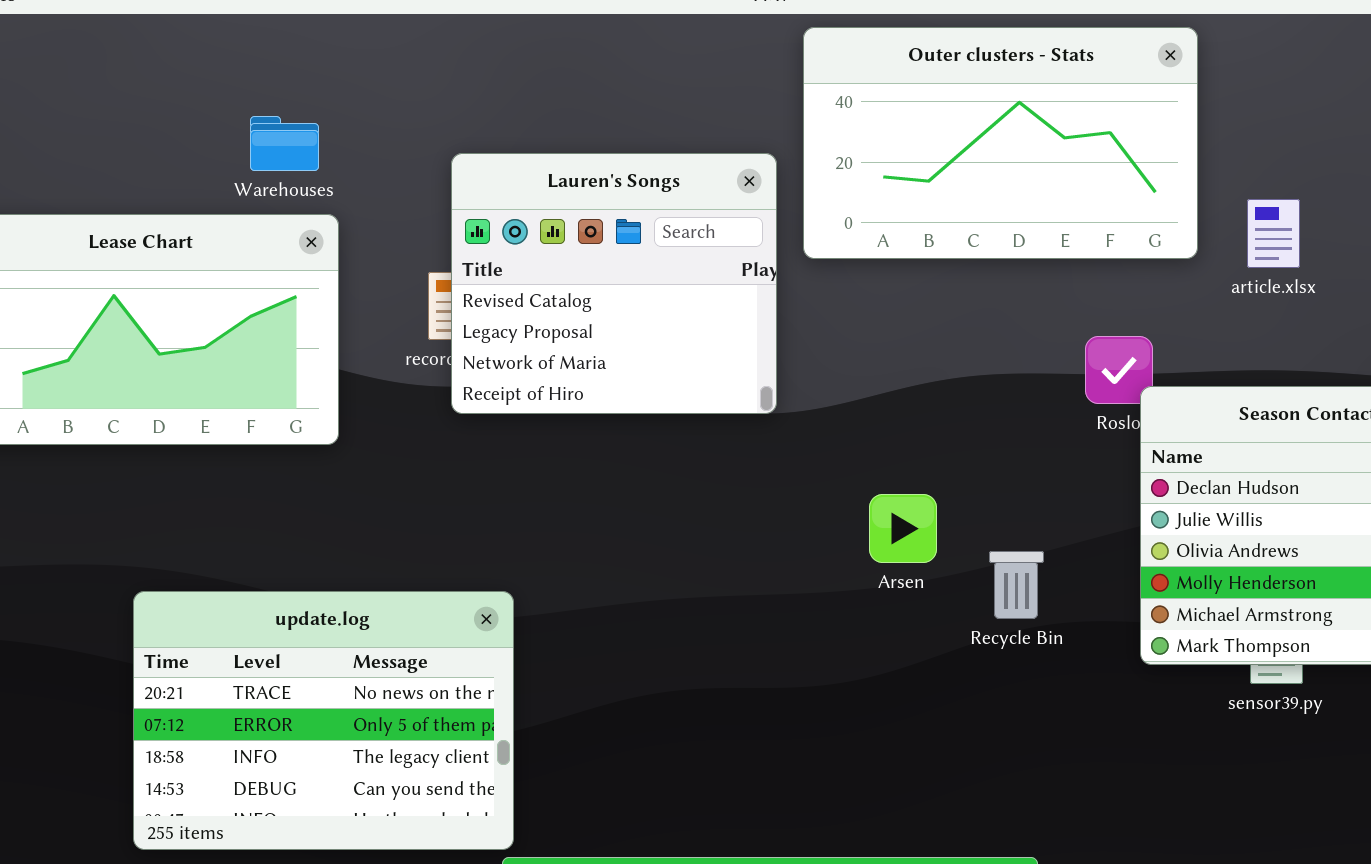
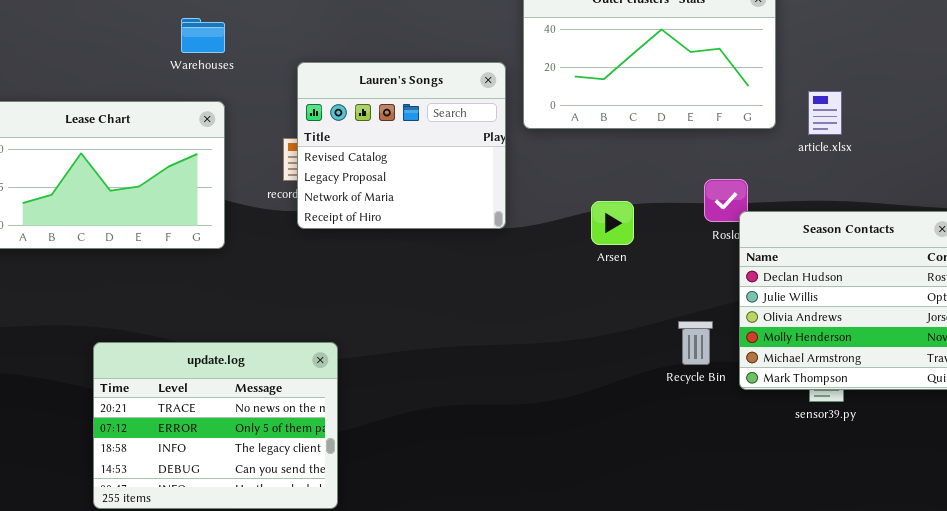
Warehouses: [250,116,319,171] -> [181,18,225,53], moved
Arsen: [869,494,937,563] -> [591,201,634,245], moved
Recycle Bin: [989,551,1044,619] -> [678,321,713,365], moved

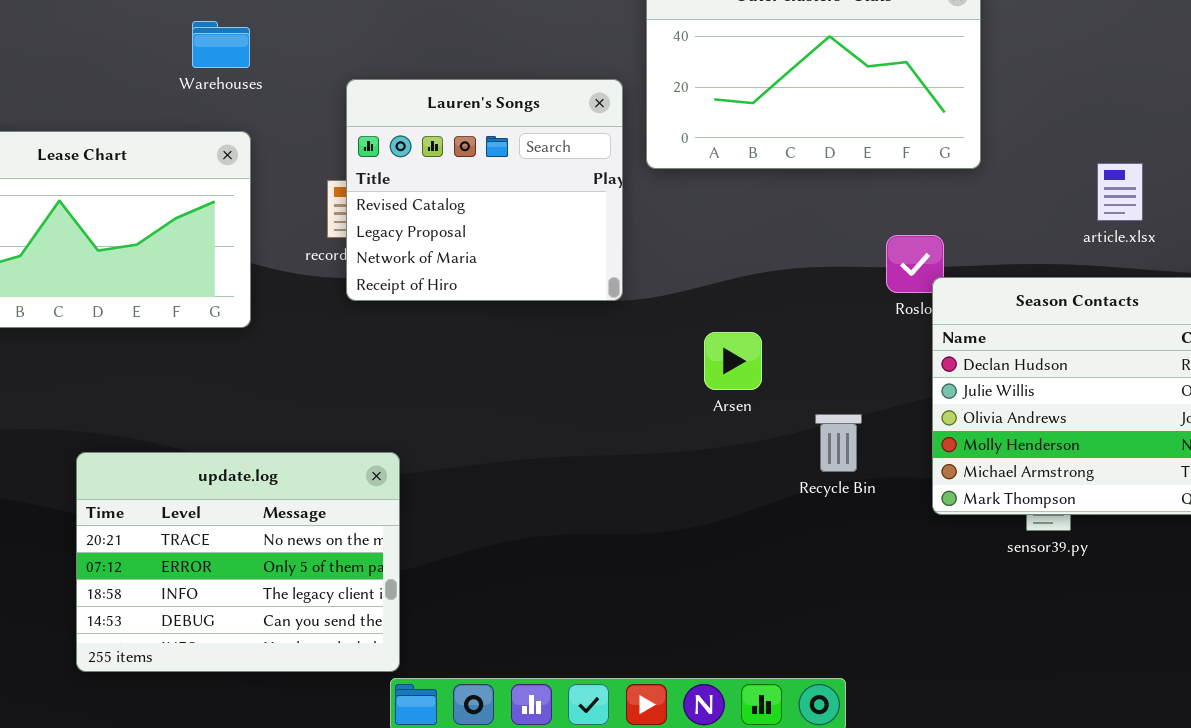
article.xlsx: [808,91,842,135] -> [1097,163,1143,221], moved
Arsen: [591,201,634,245] -> [704,332,762,390], moved
Recycle Bin: [678,321,713,365] -> [815,414,862,472], moved

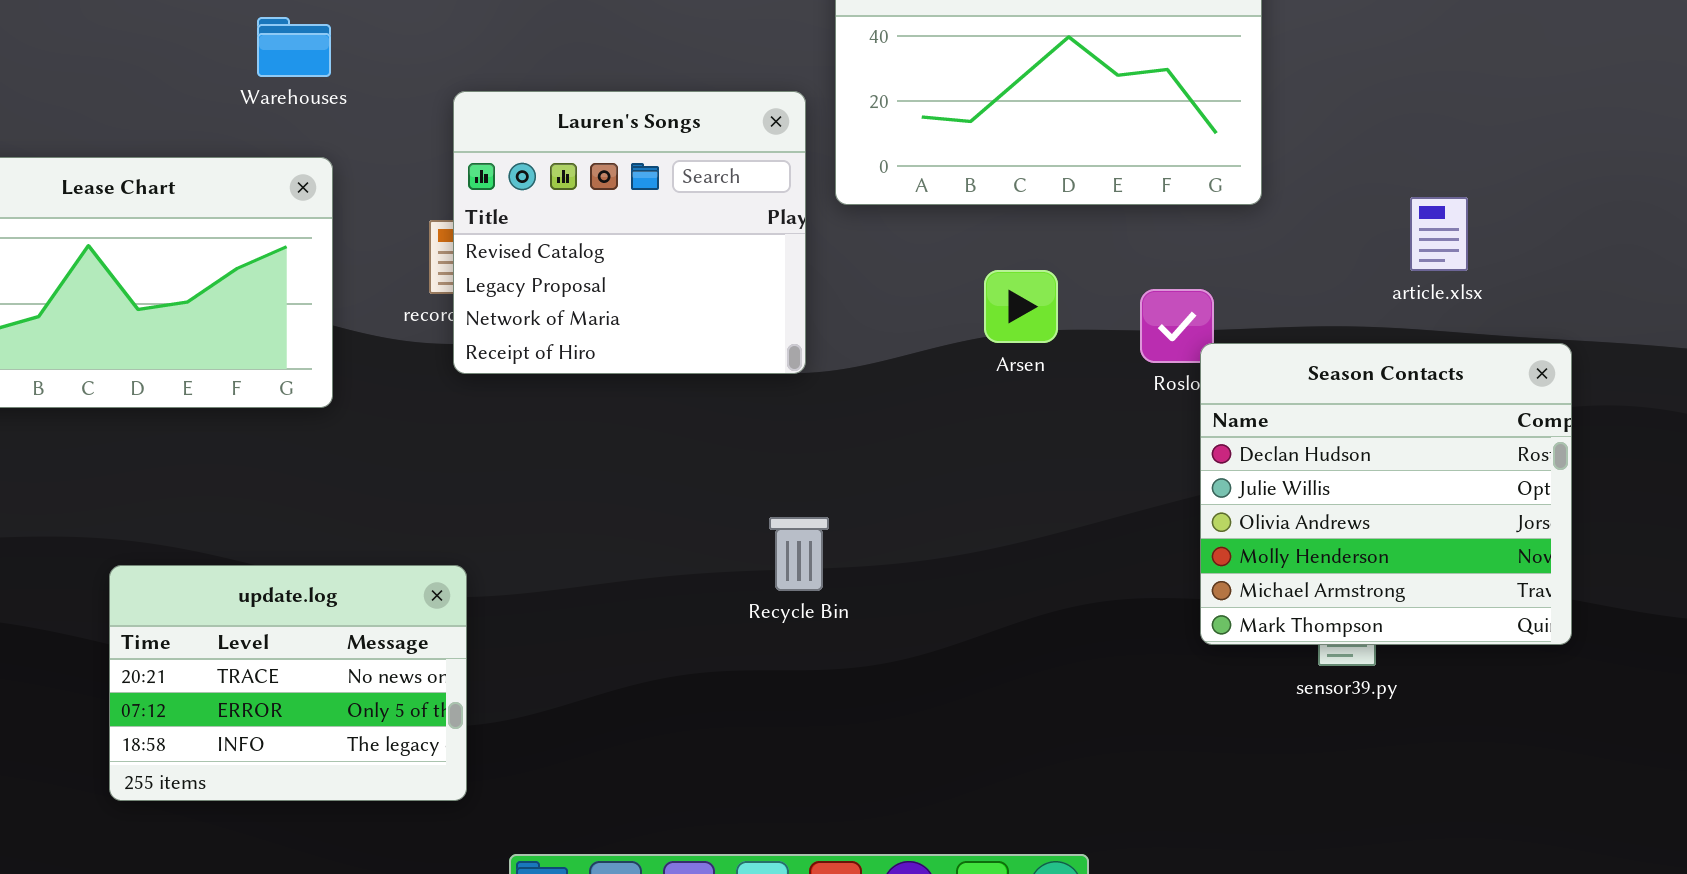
Arsen: [704,332,762,390] -> [984,270,1058,343], moved
Recycle Bin: [815,414,862,472] -> [769,517,829,591], moved
update.log: [76,452,400,672] -> [109,565,467,801], resized

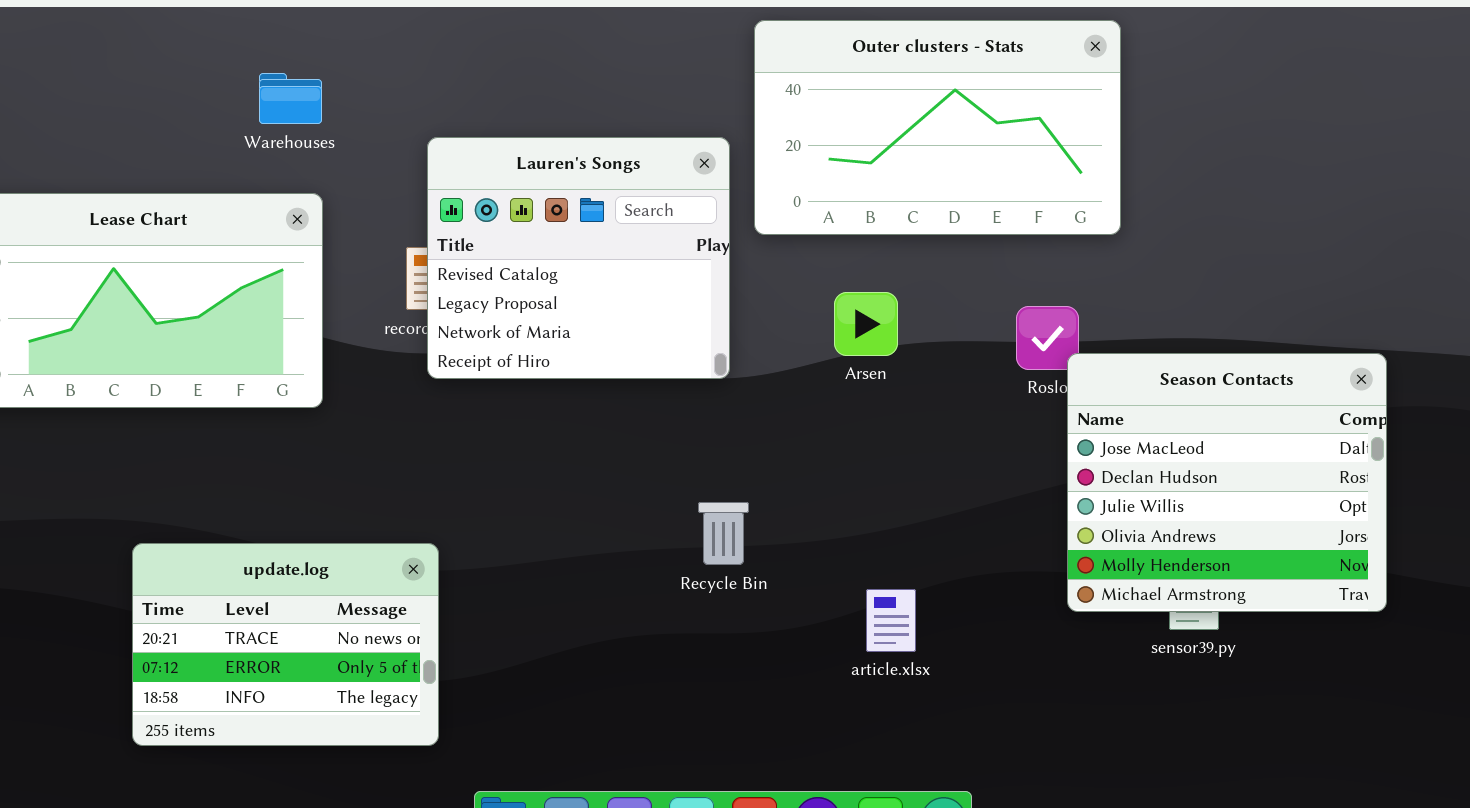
article.xlsx: [1410,197,1468,271] -> [866,589,916,652], moved
Arsen: [984,270,1058,343] -> [834,292,898,356], moved
Season Contacts: [1200,343,1572,645] -> [1067,353,1387,612], scrolled up 1 row

